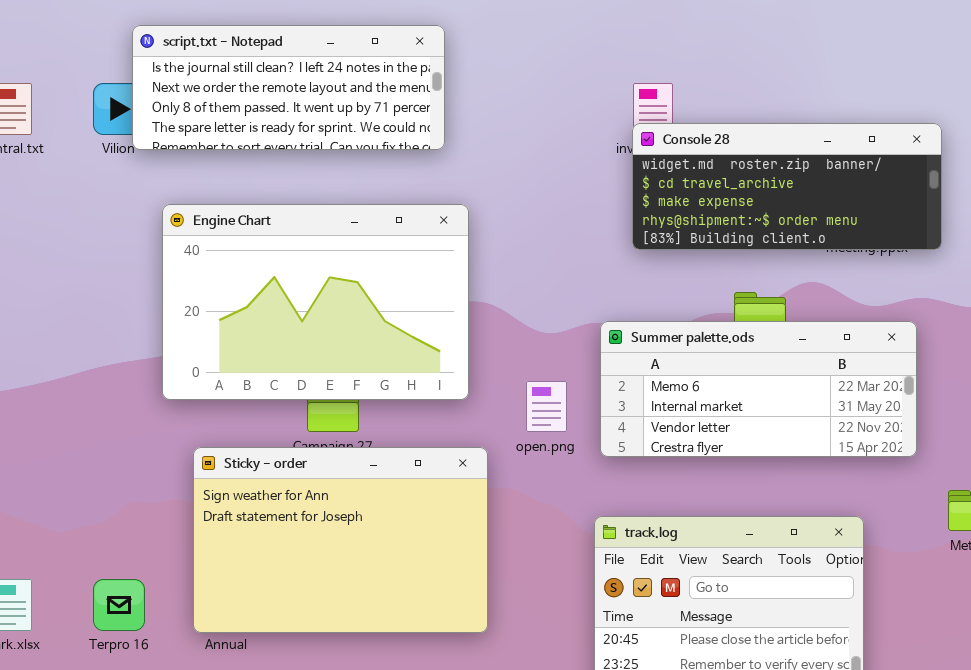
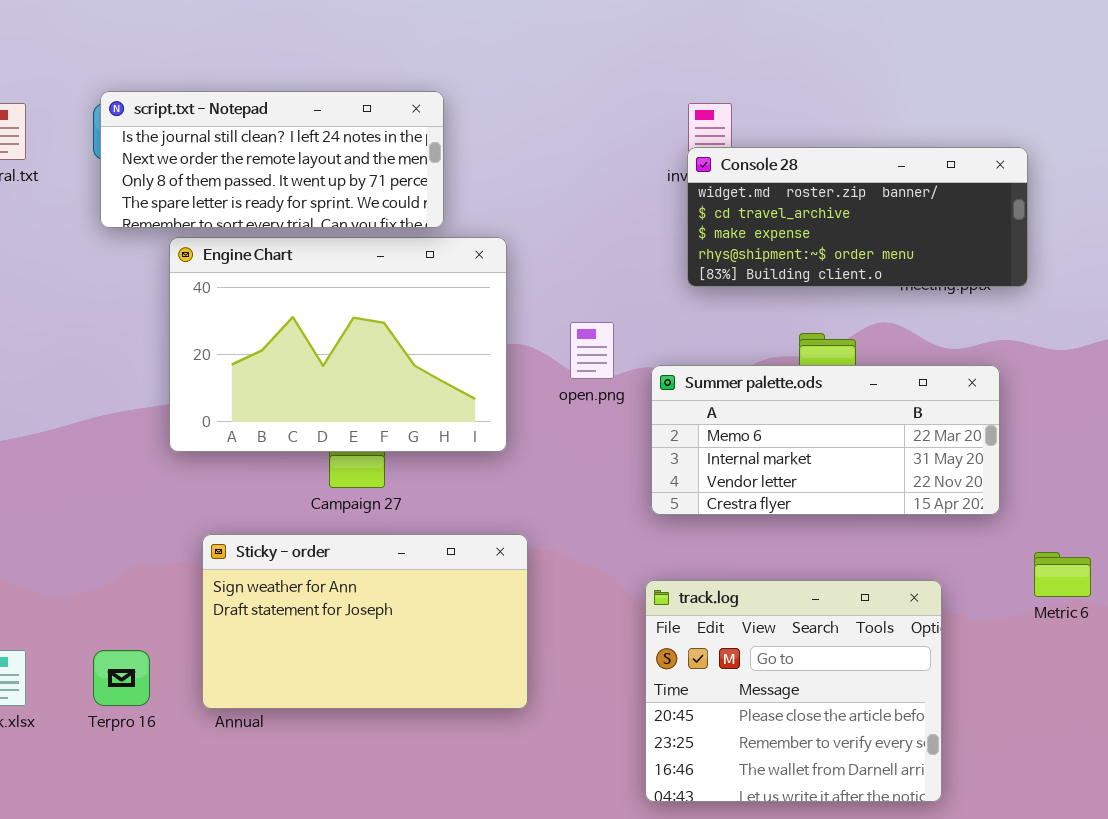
script.txt - Notepad: [132,25,445,150] -> [100,91,444,228], moved
open.png: [526,381,567,432] -> [570,322,614,379], moved
Sticky - order: [193,447,488,633] -> [202,534,528,709], resized

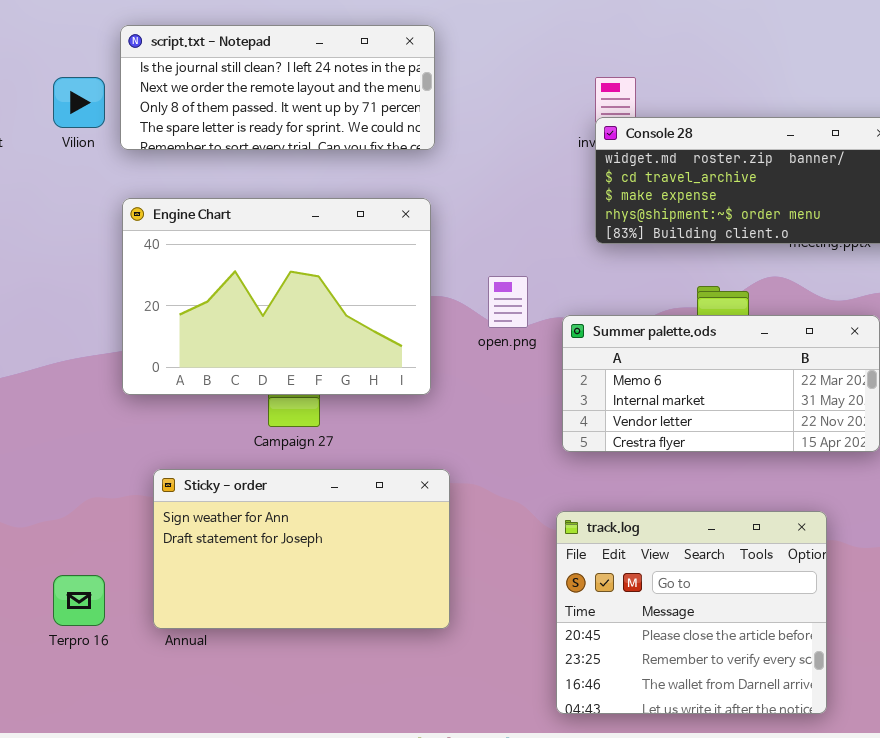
script.txt - Notepad: [100,91,444,228] -> [120,25,435,150], moved

